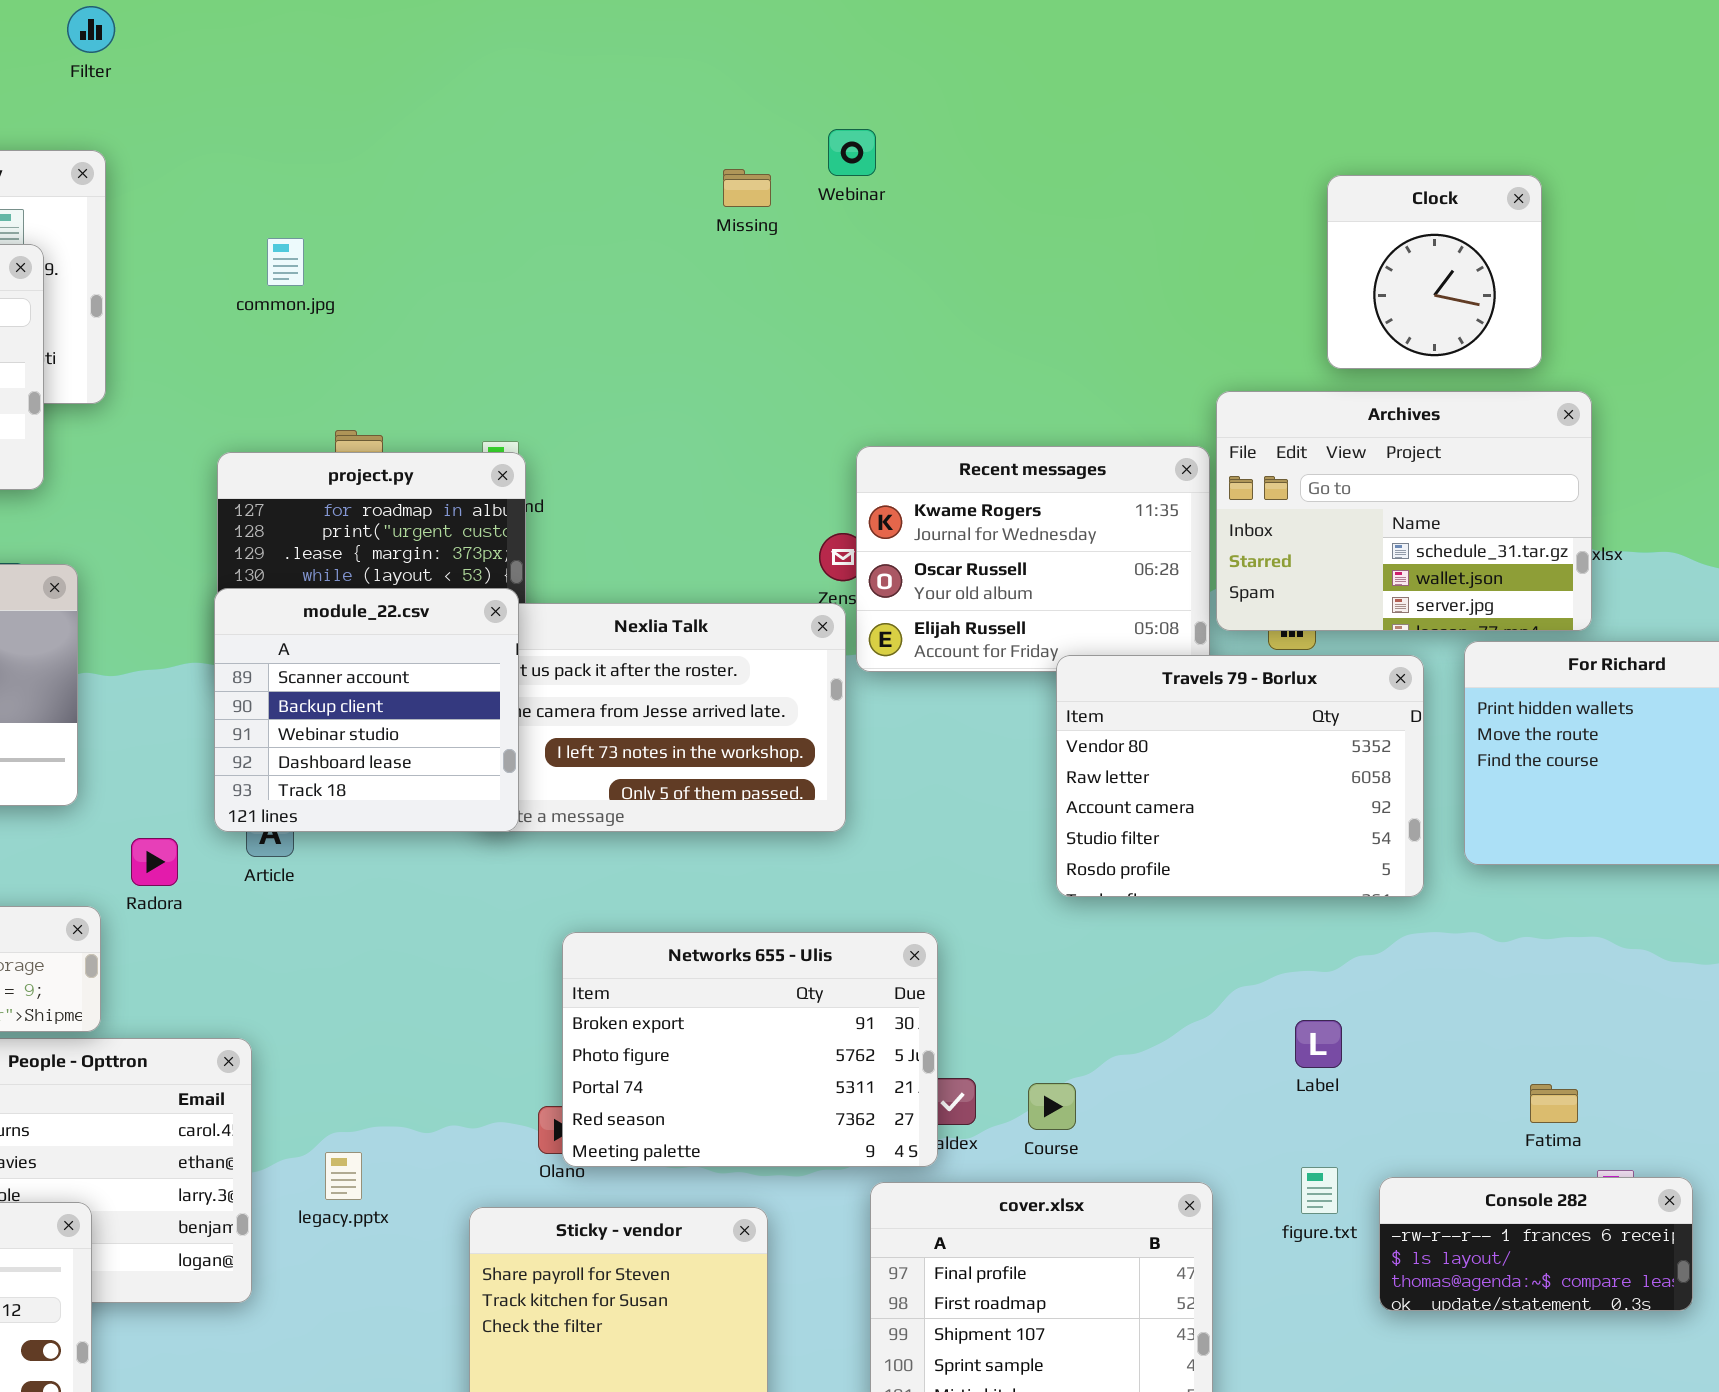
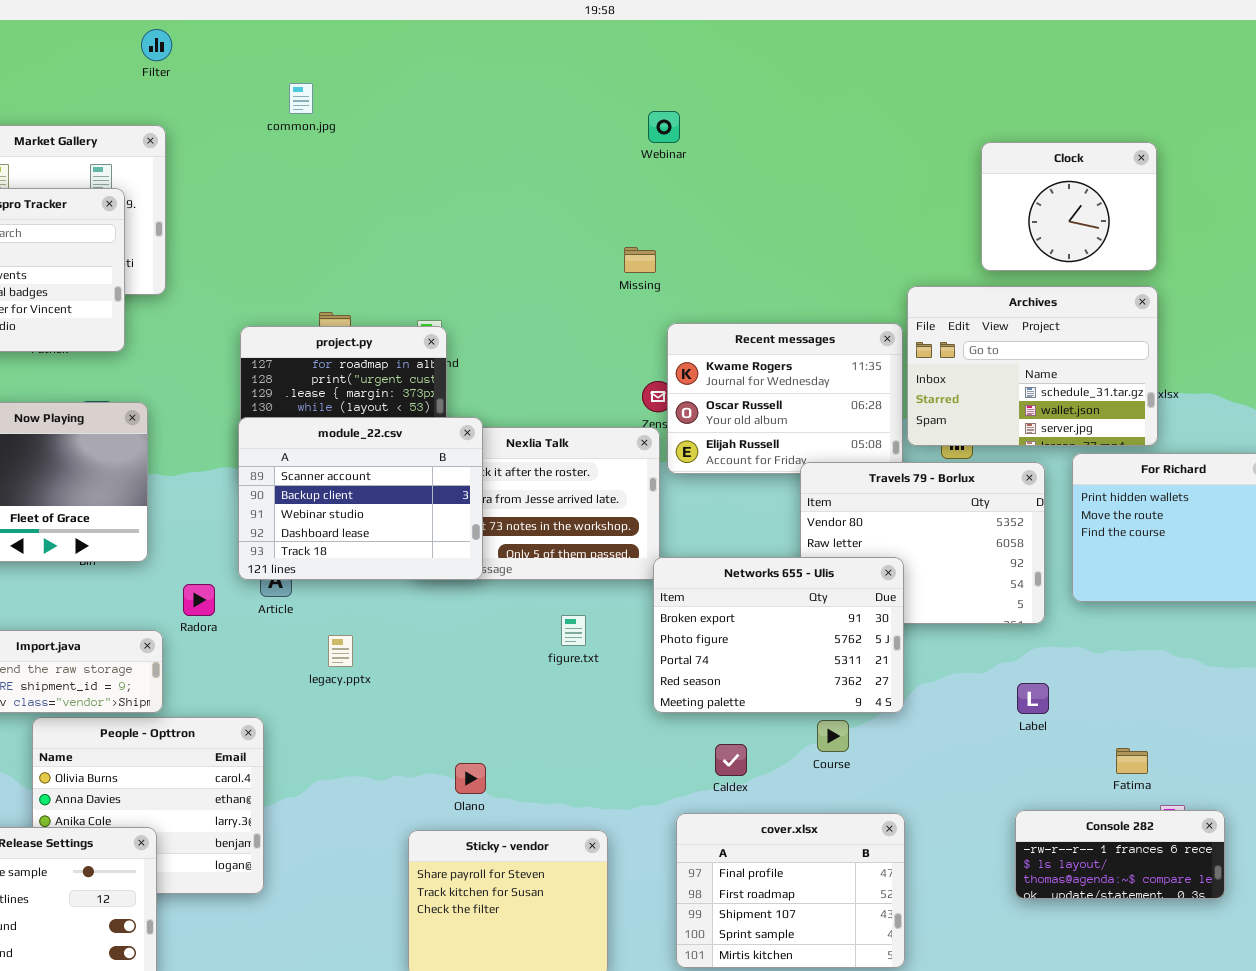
Missing: [723,169,771,207] -> [624,247,656,273], moved
Clock: [1327,175,1542,369] -> [981,142,1157,271], resized
common.jpg: [267,238,304,286] -> [289,83,313,114], moved
module_22.csv: [214,588,519,832] -> [238,417,483,580], resized
Networks 655 - Ulis: [562,932,938,1167] -> [653,557,904,713], moved
Label: [1295,1020,1342,1068] -> [1017,683,1049,714], moved
Course: [1028,1083,1076,1130] -> [817,720,849,752], moved
legacy.pptx: [325,1152,362,1200] -> [328,635,353,667], moved
figure.txt: [1301,1167,1338,1214] -> [561,615,586,646], moved

